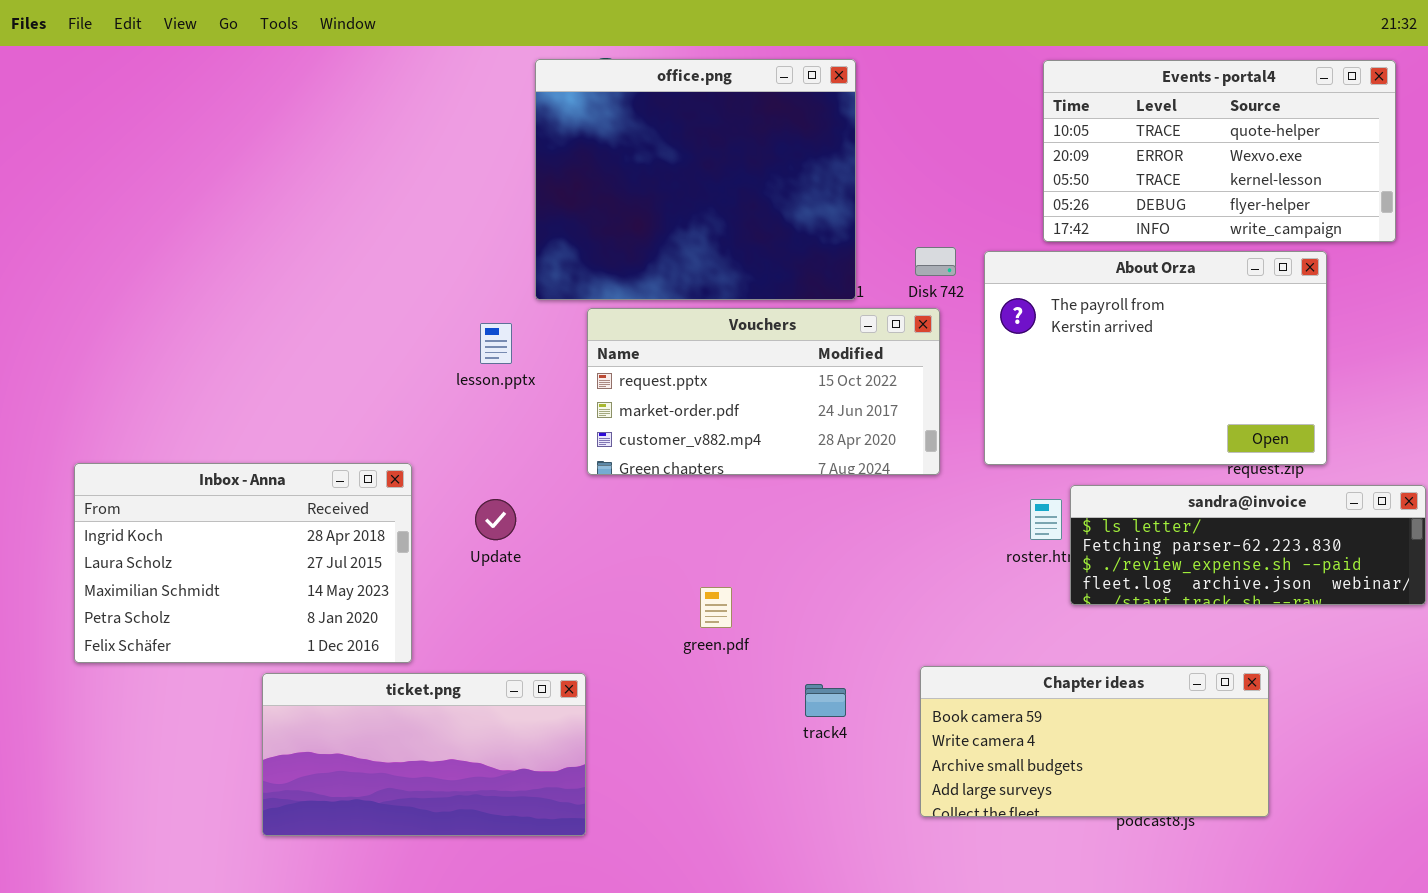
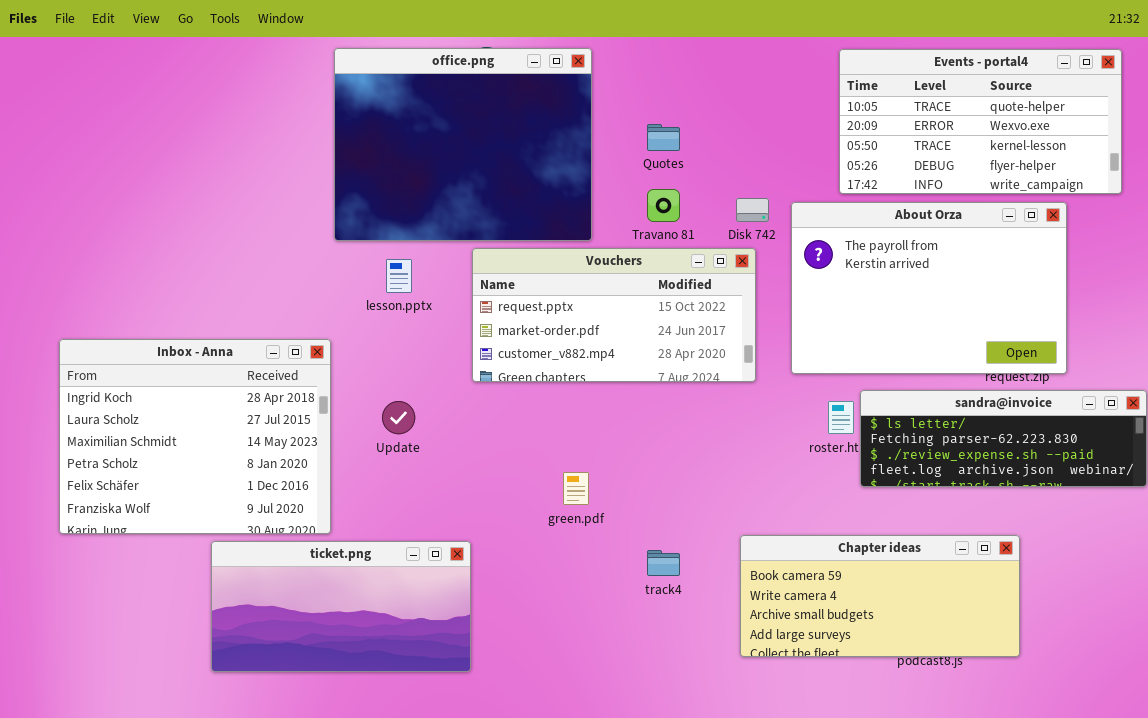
office.png: [535,59,856,300] -> [334,48,592,241], moved
Inbox - Anna: [74,463,412,663] -> [59,339,331,534], resized

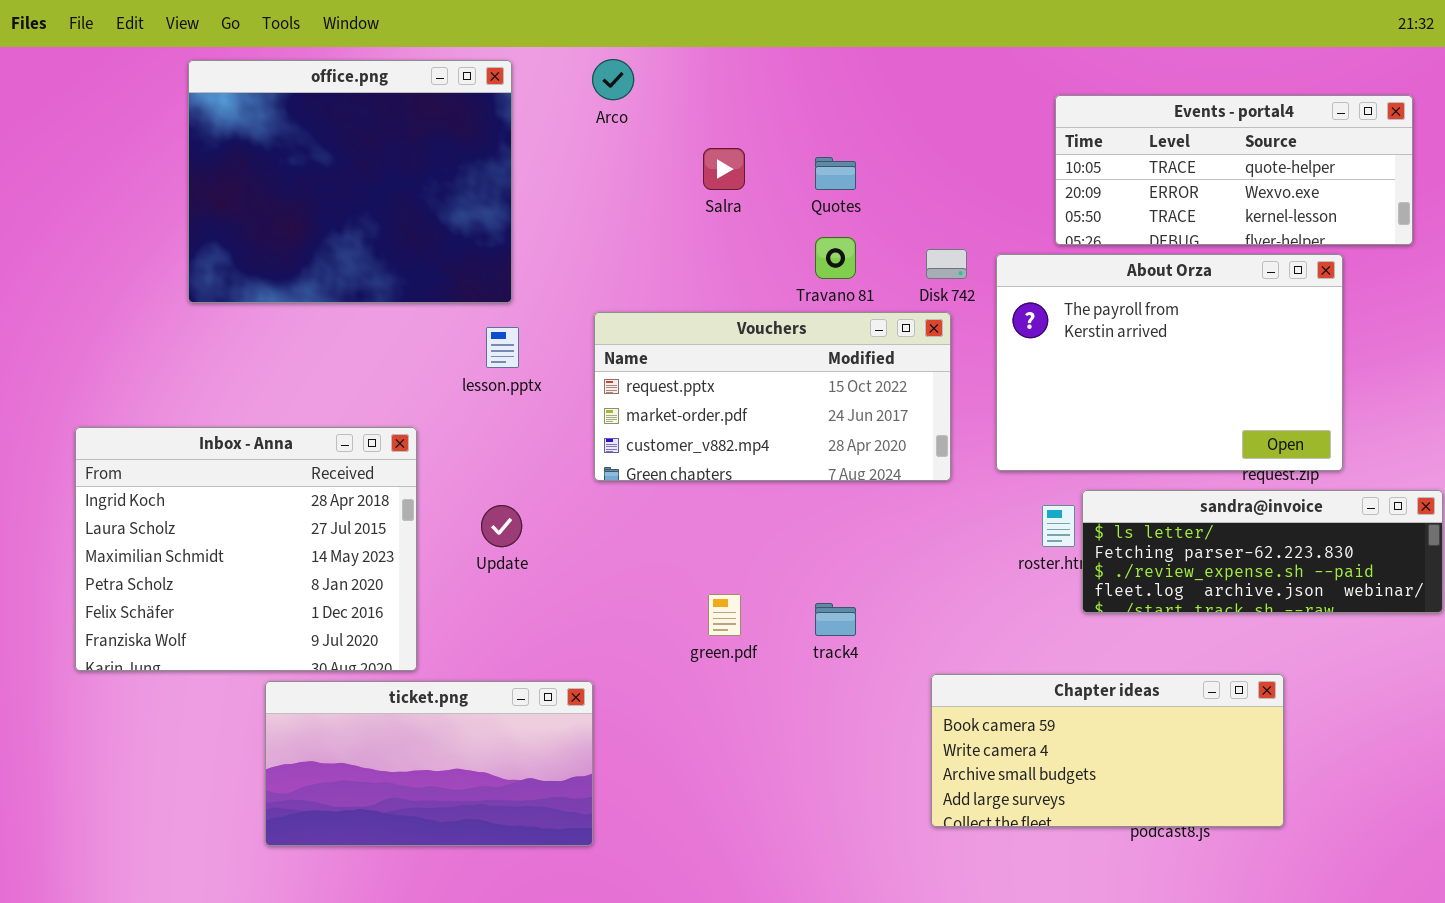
office.png: [334,48,592,241] -> [188,60,512,303], moved
Events - portal4: [839,49,1122,194] -> [1055,95,1413,245], resized
track4: [647,550,680,576] -> [815,603,856,636], moved

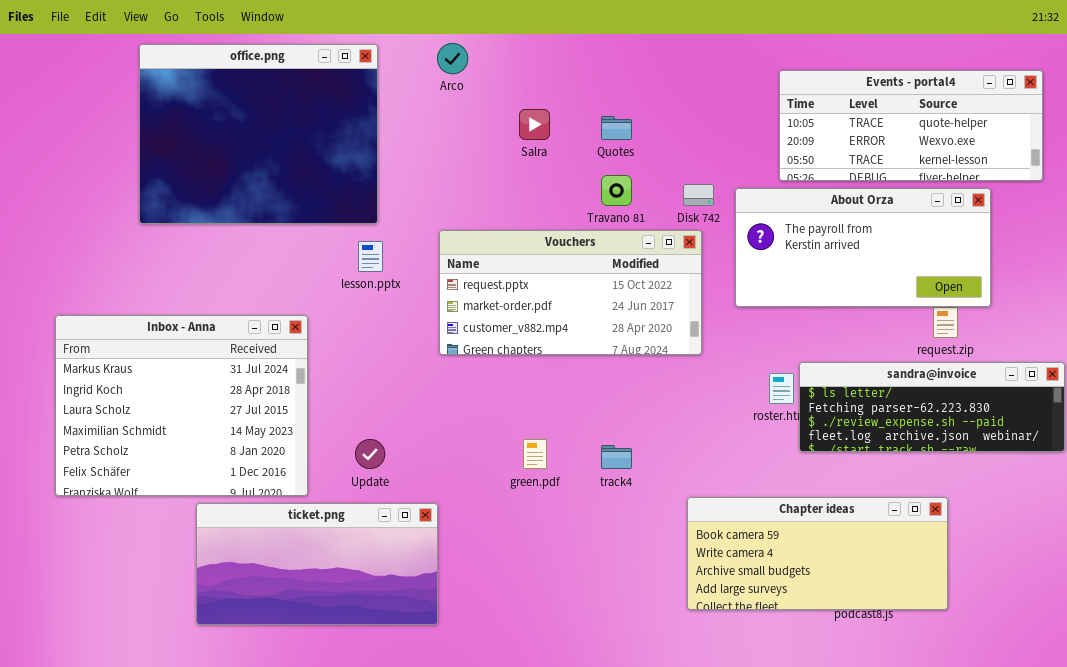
About Orza: [996,254,1343,471] -> [735,188,991,307], resized
Inbox - Anna: [75,427,417,671] -> [55,315,308,496], scrolled up 1 row
Update: [481,505,522,547] -> [355,439,385,469], moved

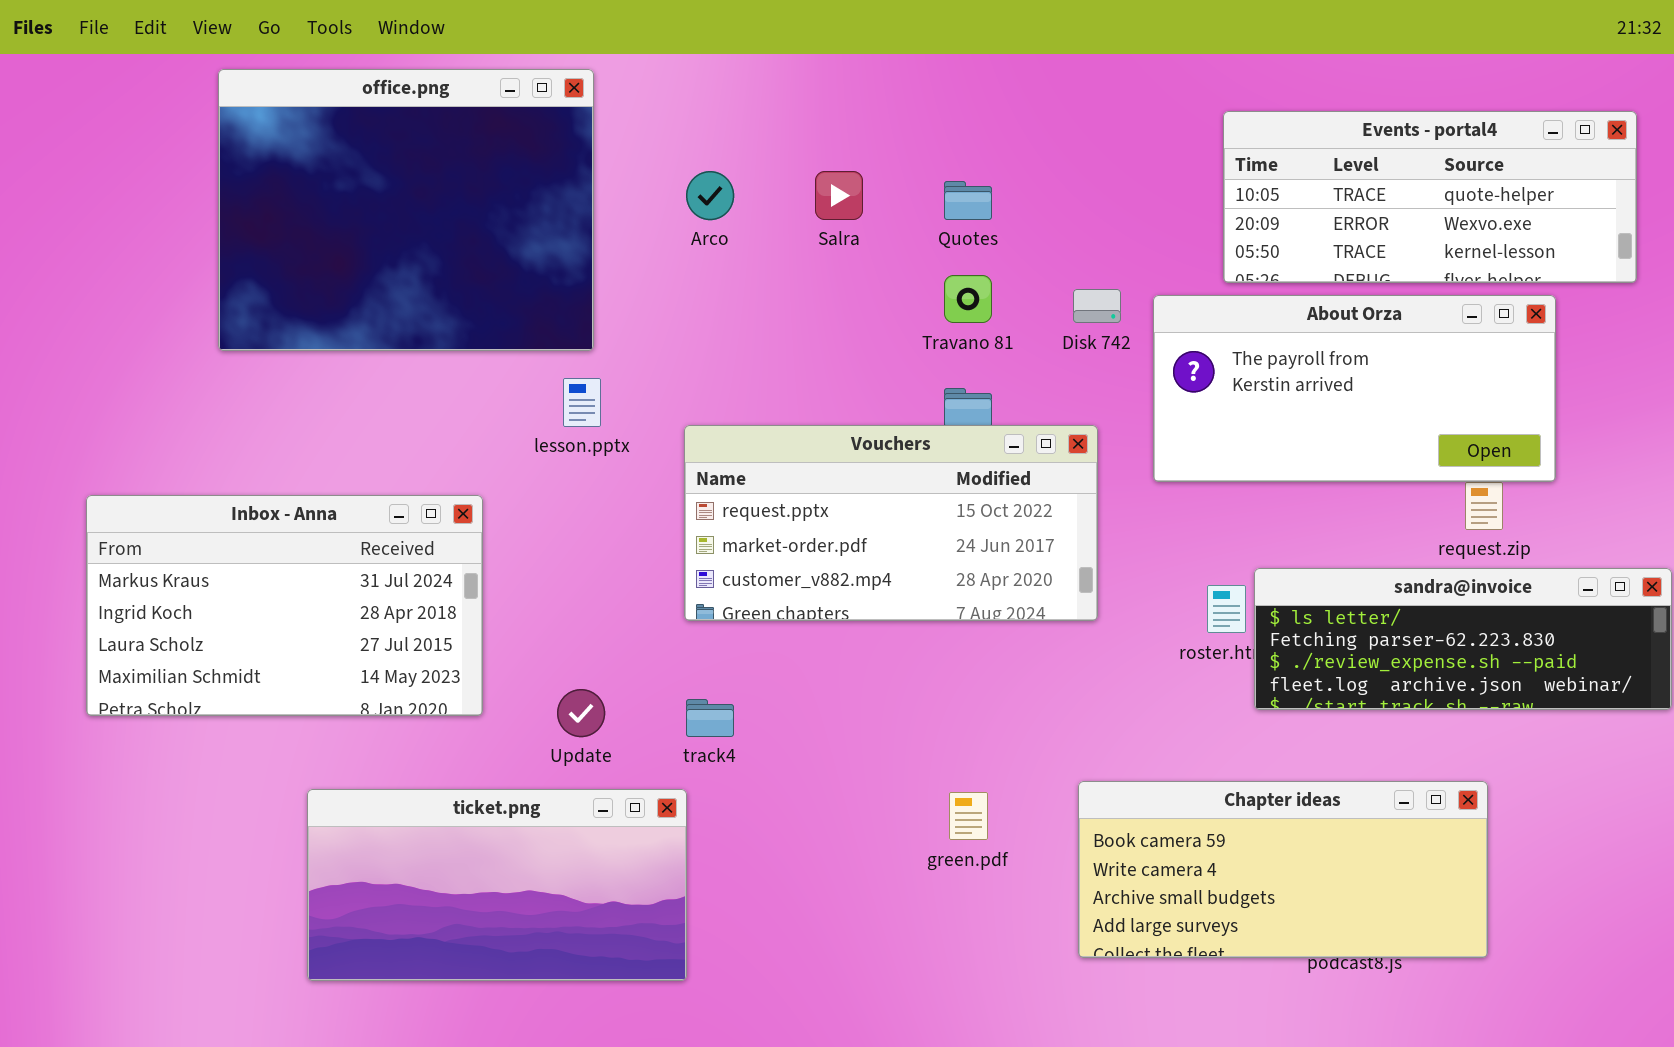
Arco: [437,43,468,74] -> [686,171,734,220], moved
Vouchers: [439,230,702,355] -> [684,425,1098,621], moved
Inbox - Anna: [55,315,308,496] -> [86,495,483,716], resized
green.pdf: [523,439,547,469] -> [949,792,988,840], moved
track4: [601,445,632,469] -> [686,699,734,737], moved

